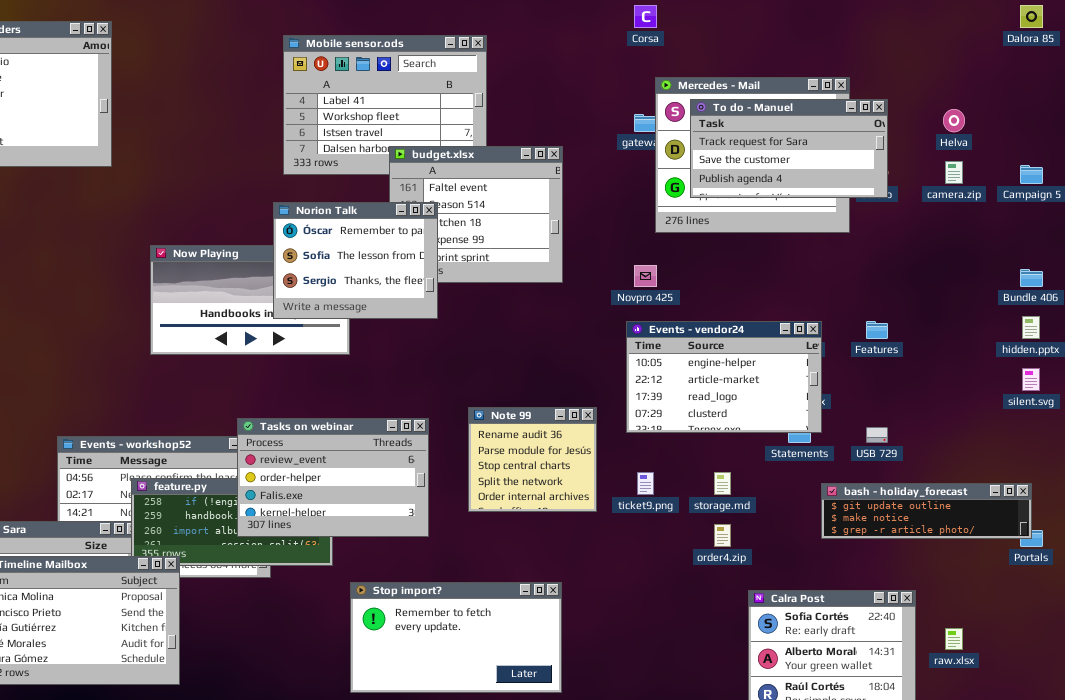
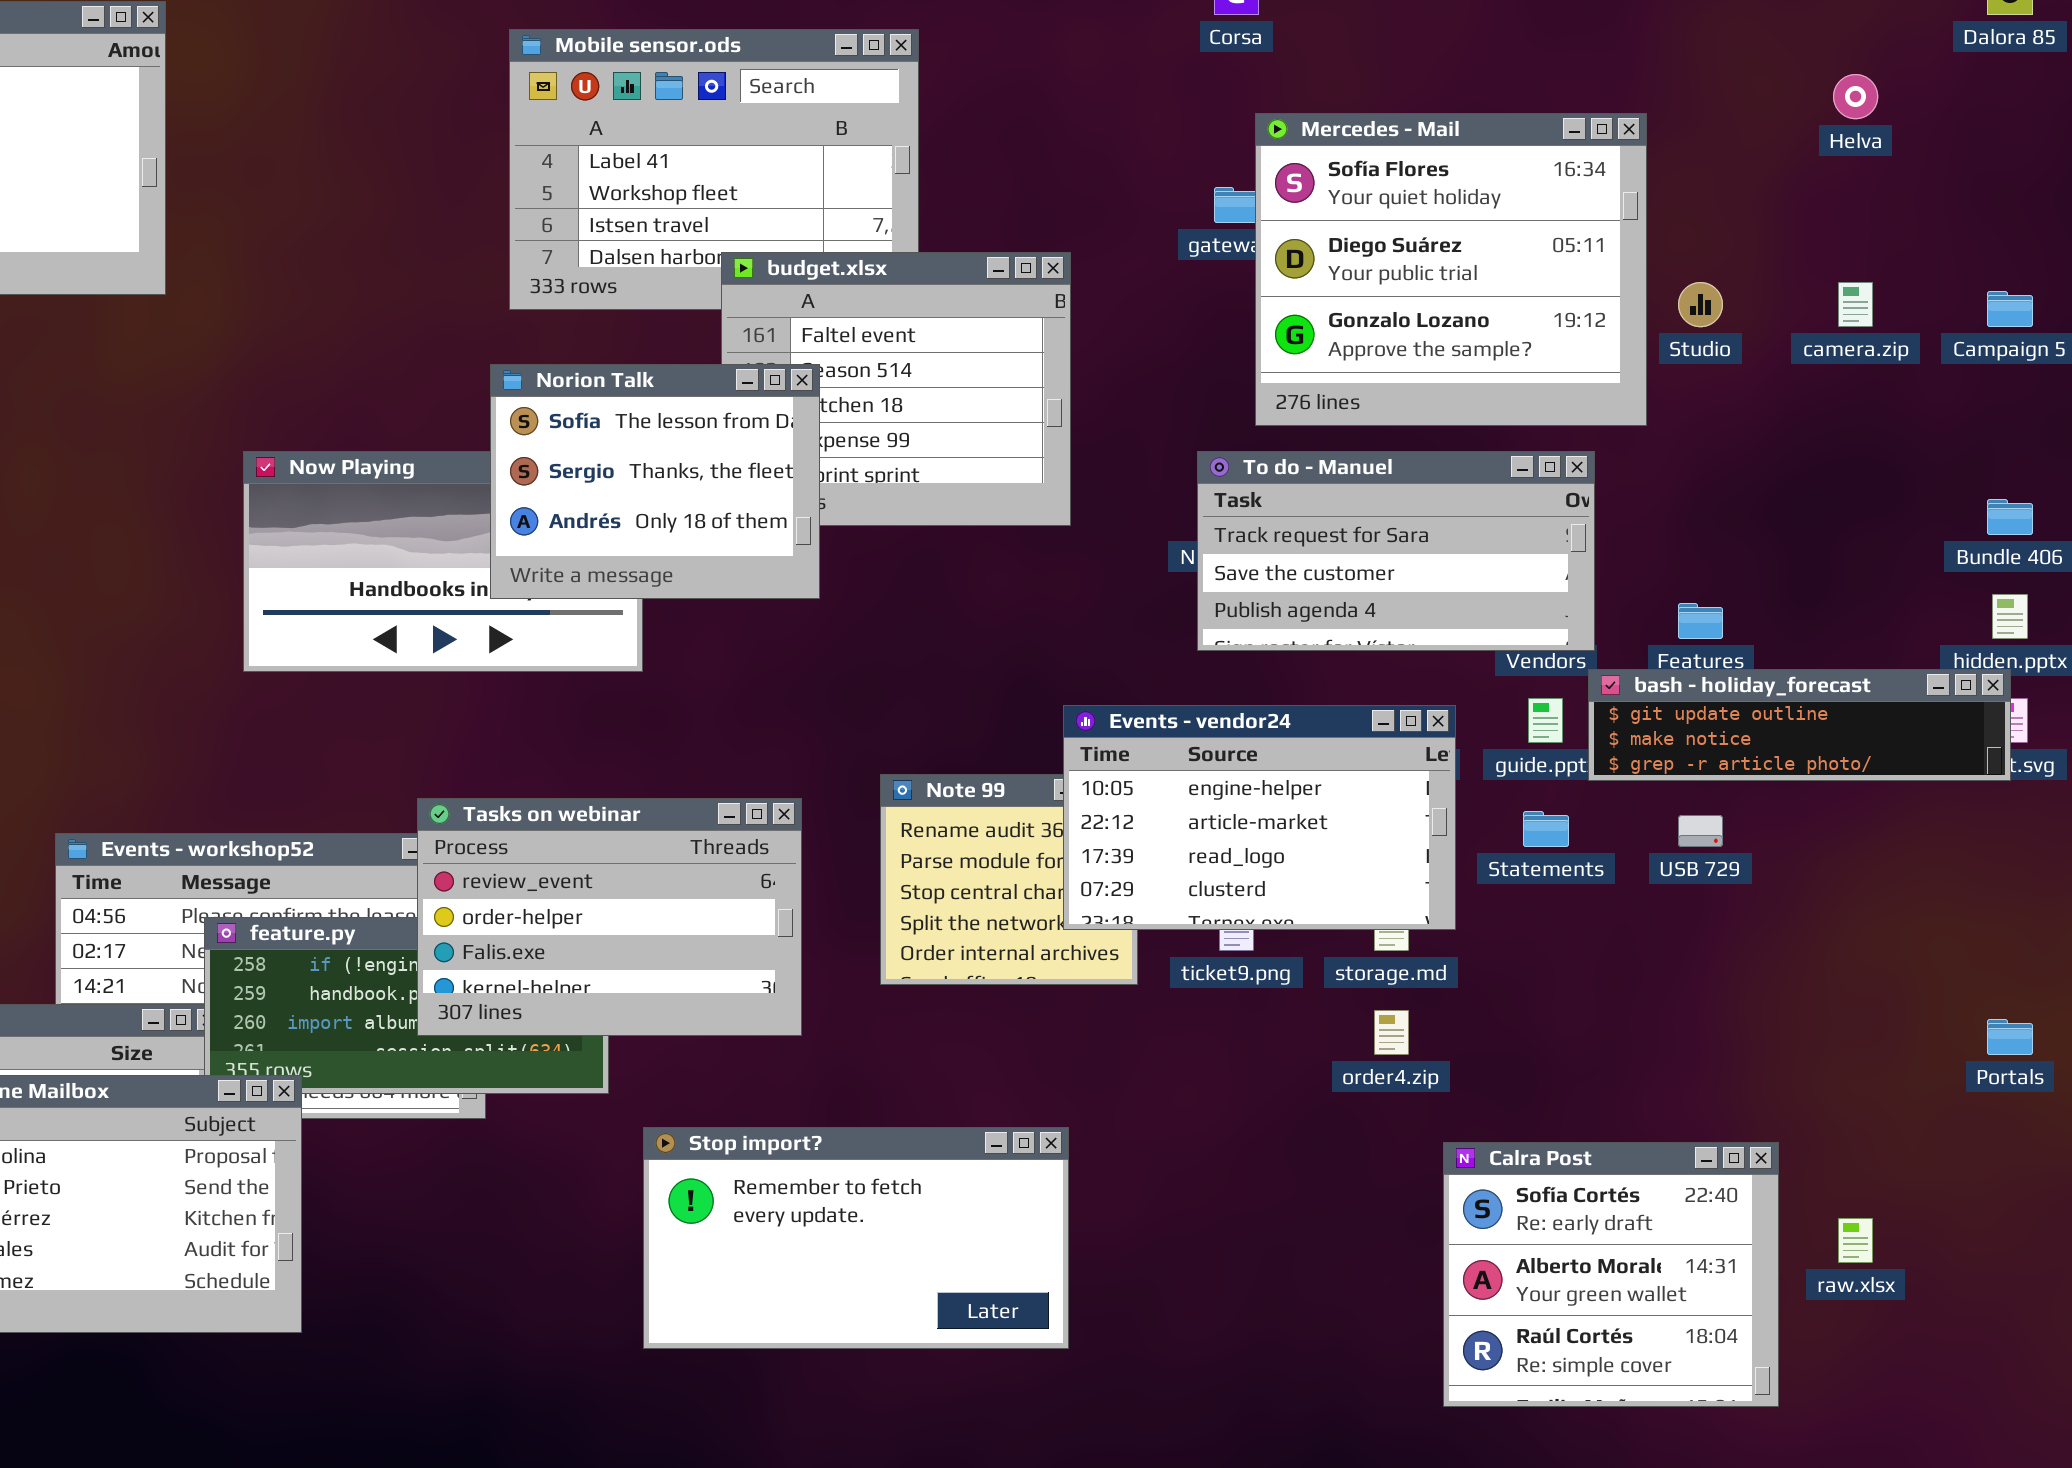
To do - Manuel: [690,99,888,198] -> [1197,451,1595,651], moved
Helva: [943,109,965,132] -> [1833,74,1878,119], moved
Norion Talk: [273,202,438,319] -> [490,364,820,599], scrolled down 1 row
Events - vendor24: [626,321,822,433] -> [1063,705,1456,930], moved
bash - holiday_forecast: [821,483,1032,539] -> [1588,669,2011,781], moved

